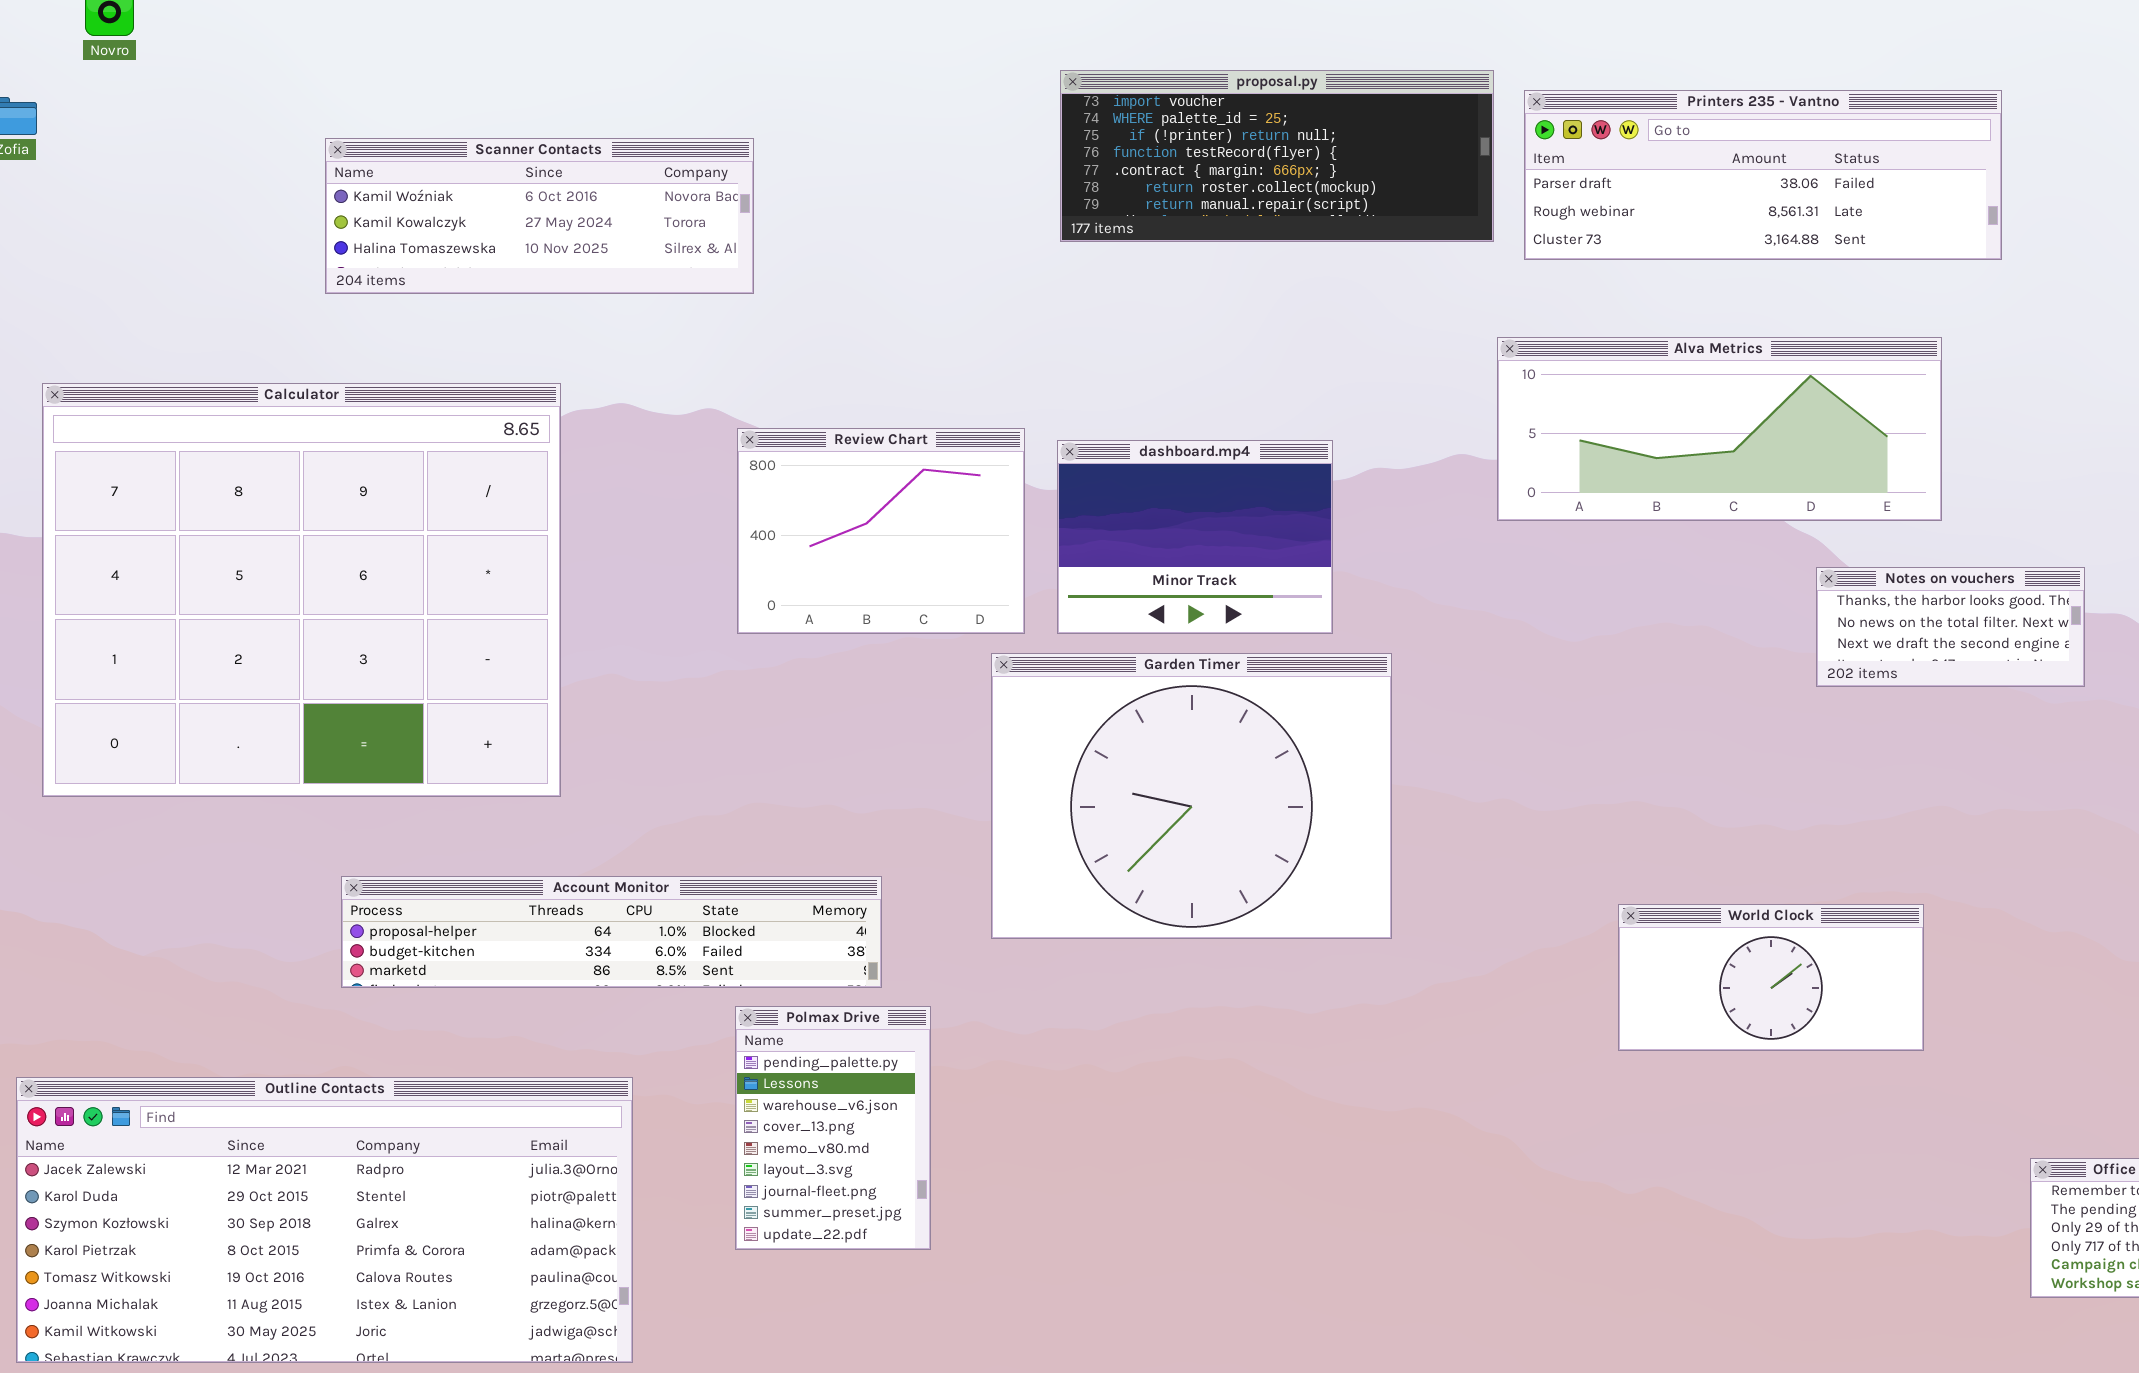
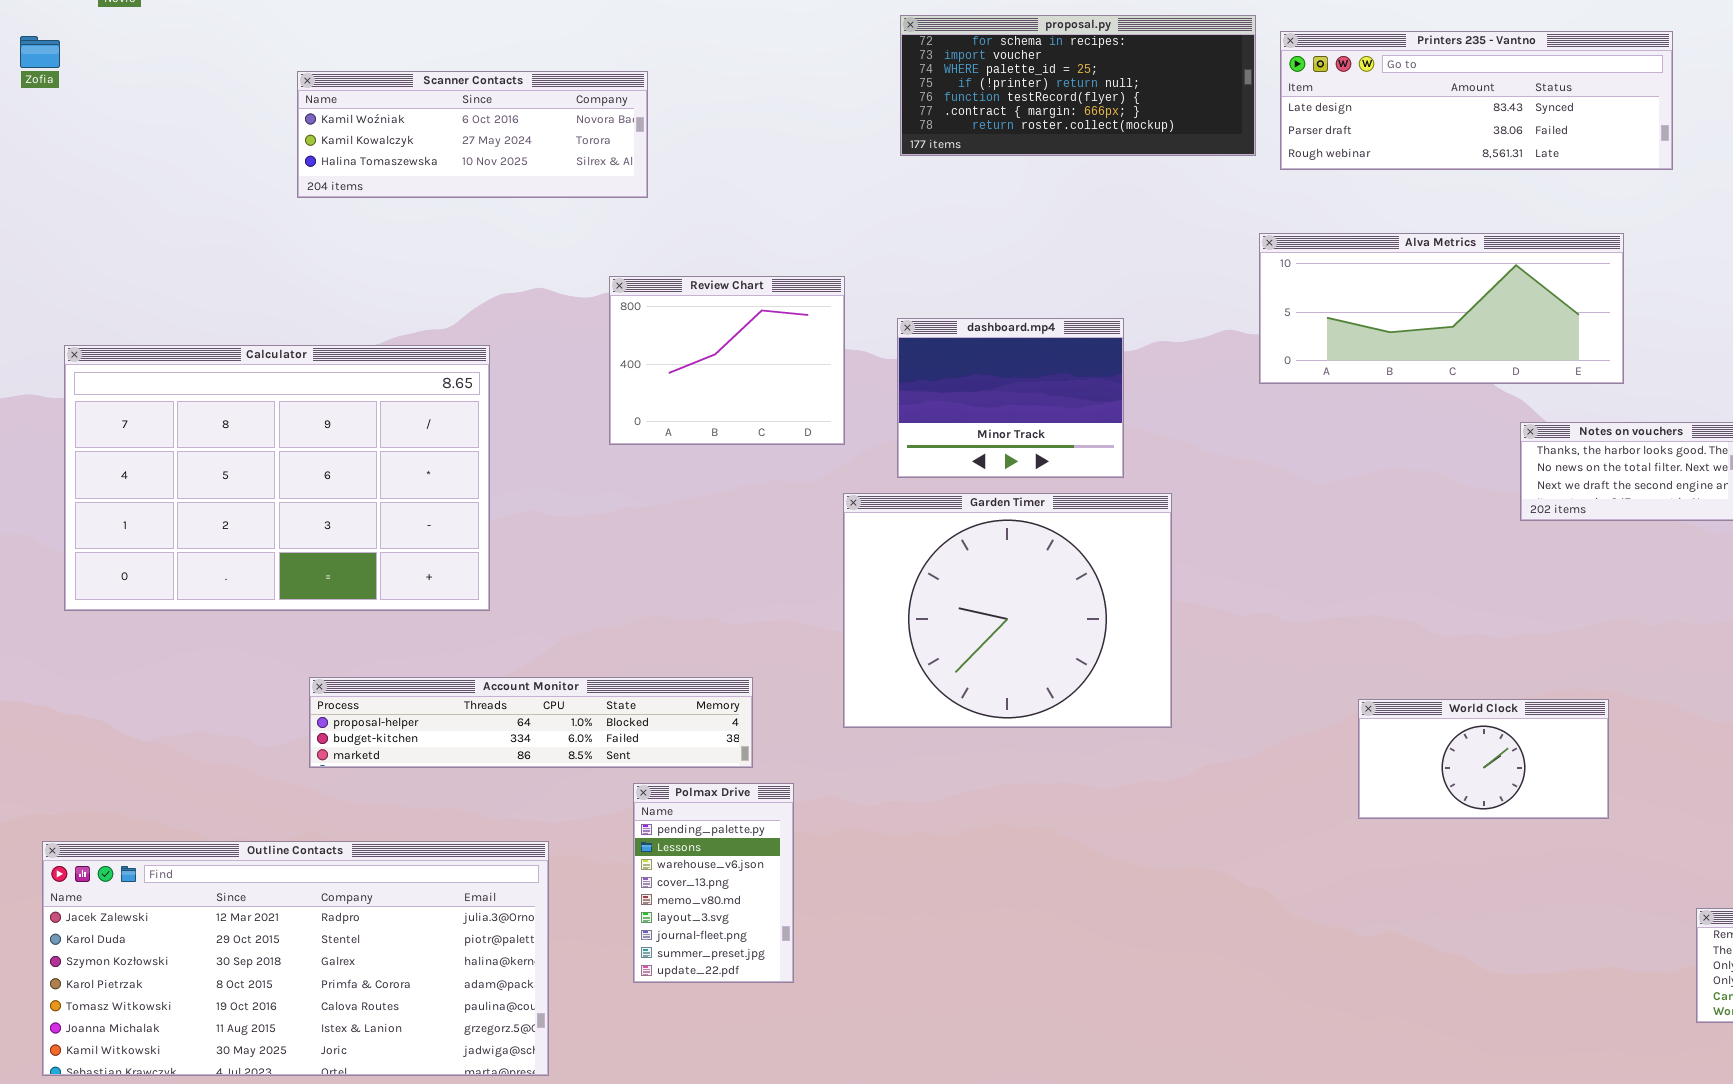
proposal.py: [1060,70,1494,242] -> [900,15,1256,156], scrolled up 1 row
Printers 235 - Vantno: [1524,90,2002,260] -> [1280,31,1673,170], scrolled up 1 row
Calculator: [42,383,561,797] -> [64,345,490,611], resized
Review Chart: [737,428,1025,634] -> [609,276,845,445], moved

